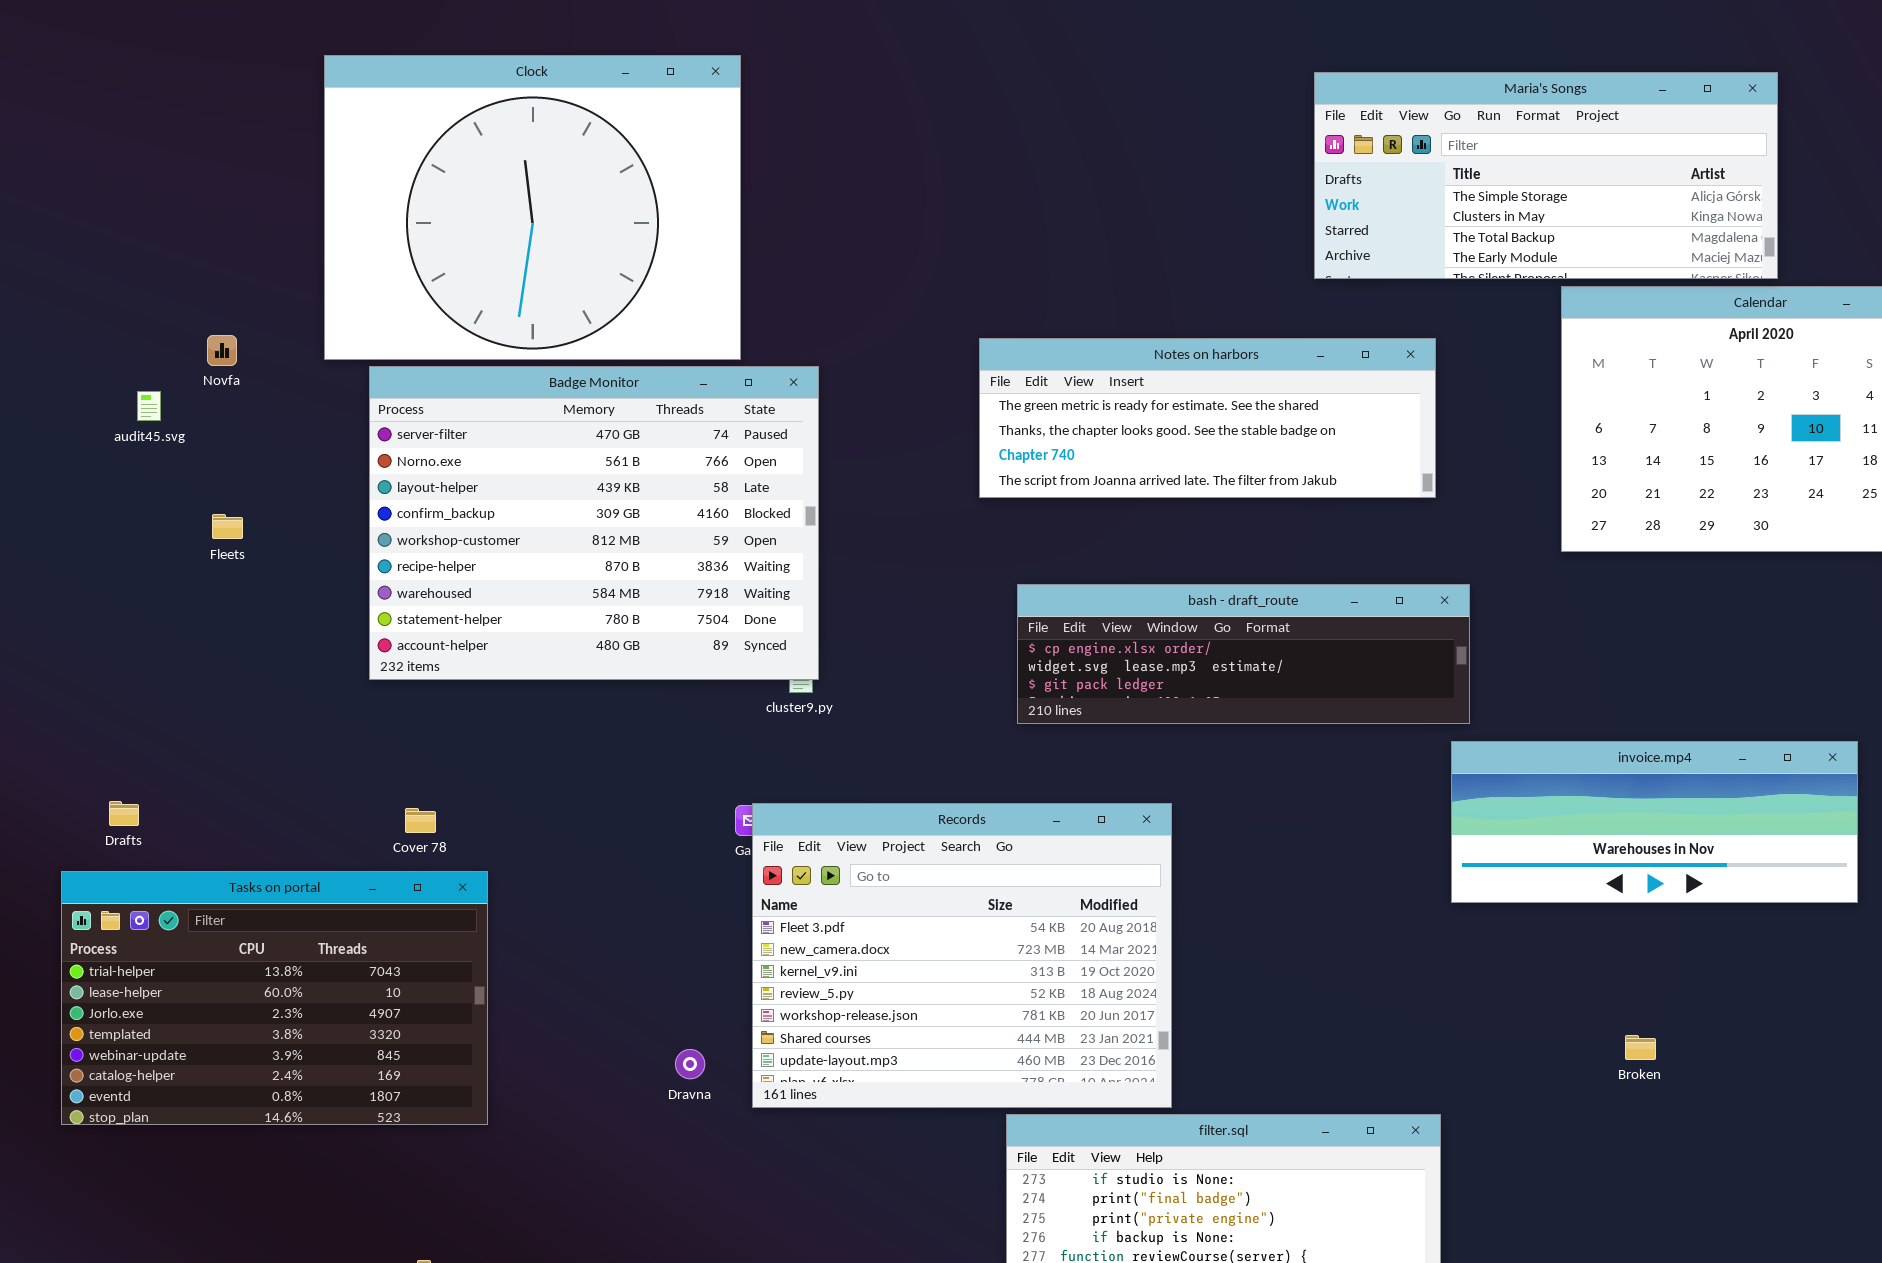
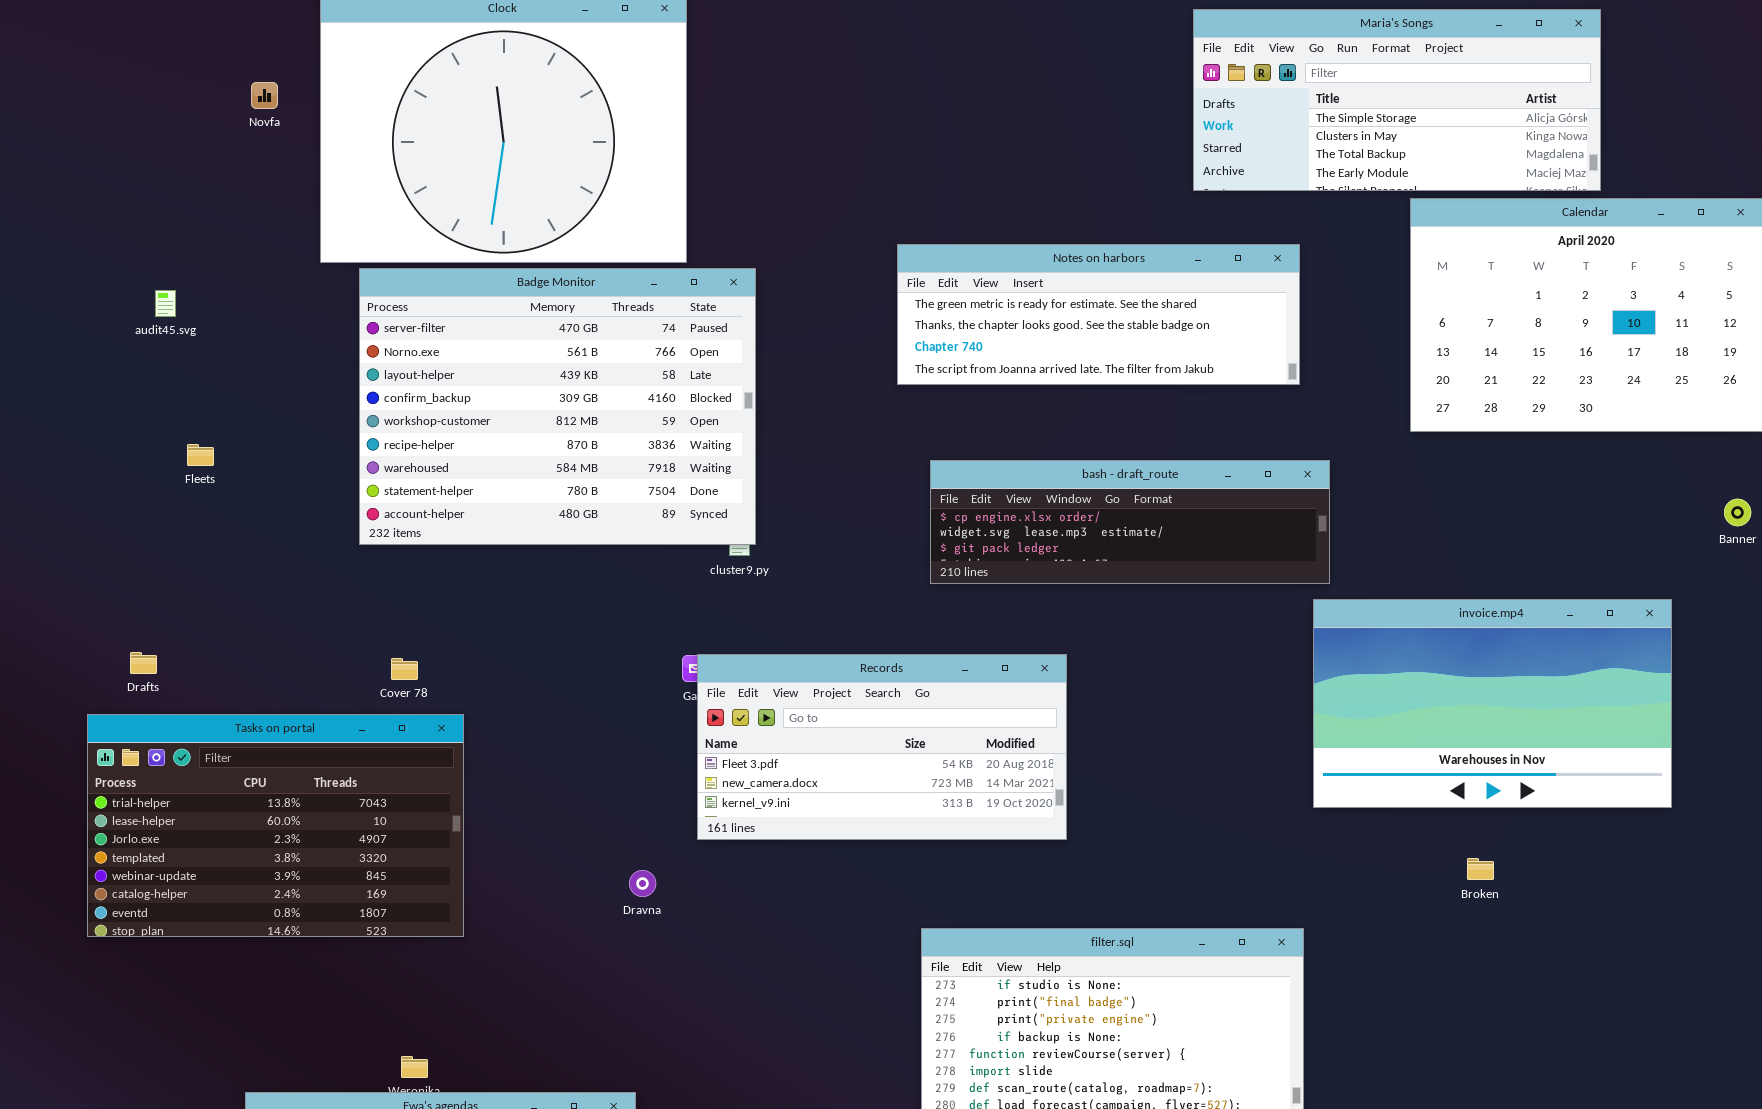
Novfa: [207,335,237,366] -> [251,82,278,109], moved
Fleets: [212,514,243,539] -> [187,444,214,466], moved
invoice.mp4: [1451,741,1858,903] -> [1313,599,1672,808], resized
Records: [752,803,1172,1108] -> [697,654,1067,840], resized

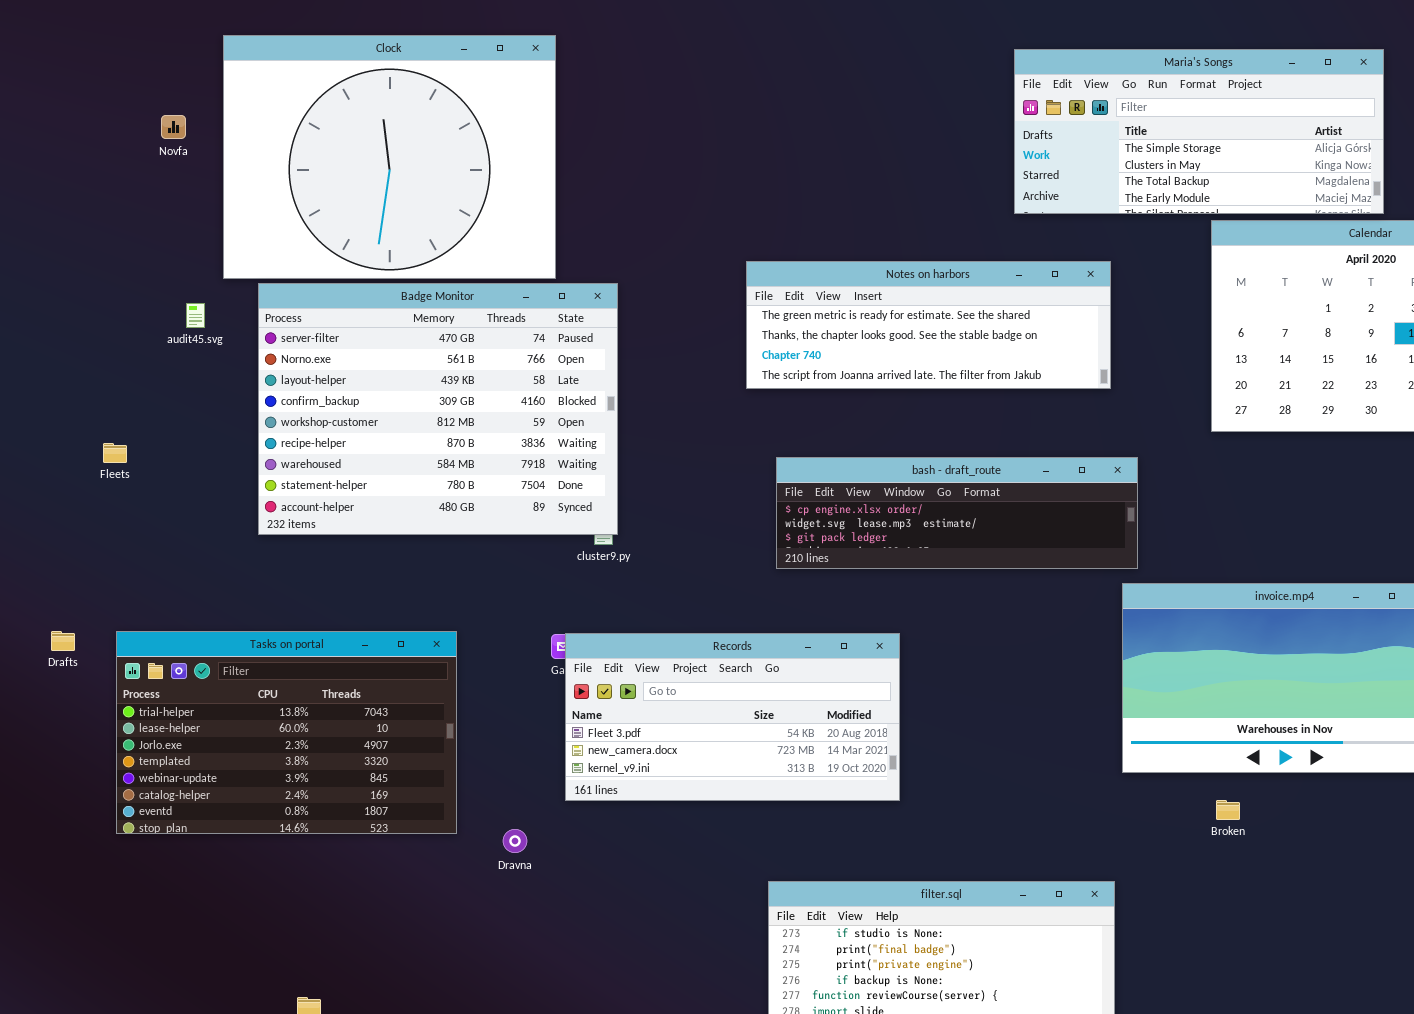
audit45.svg: [155,290,176,317] -> [186,303,205,328], moved
Tasks on portal: [87,714,464,937] -> [116,631,457,834], moved
Broken: [1467,858,1494,880] -> [1216,800,1240,820], moved

